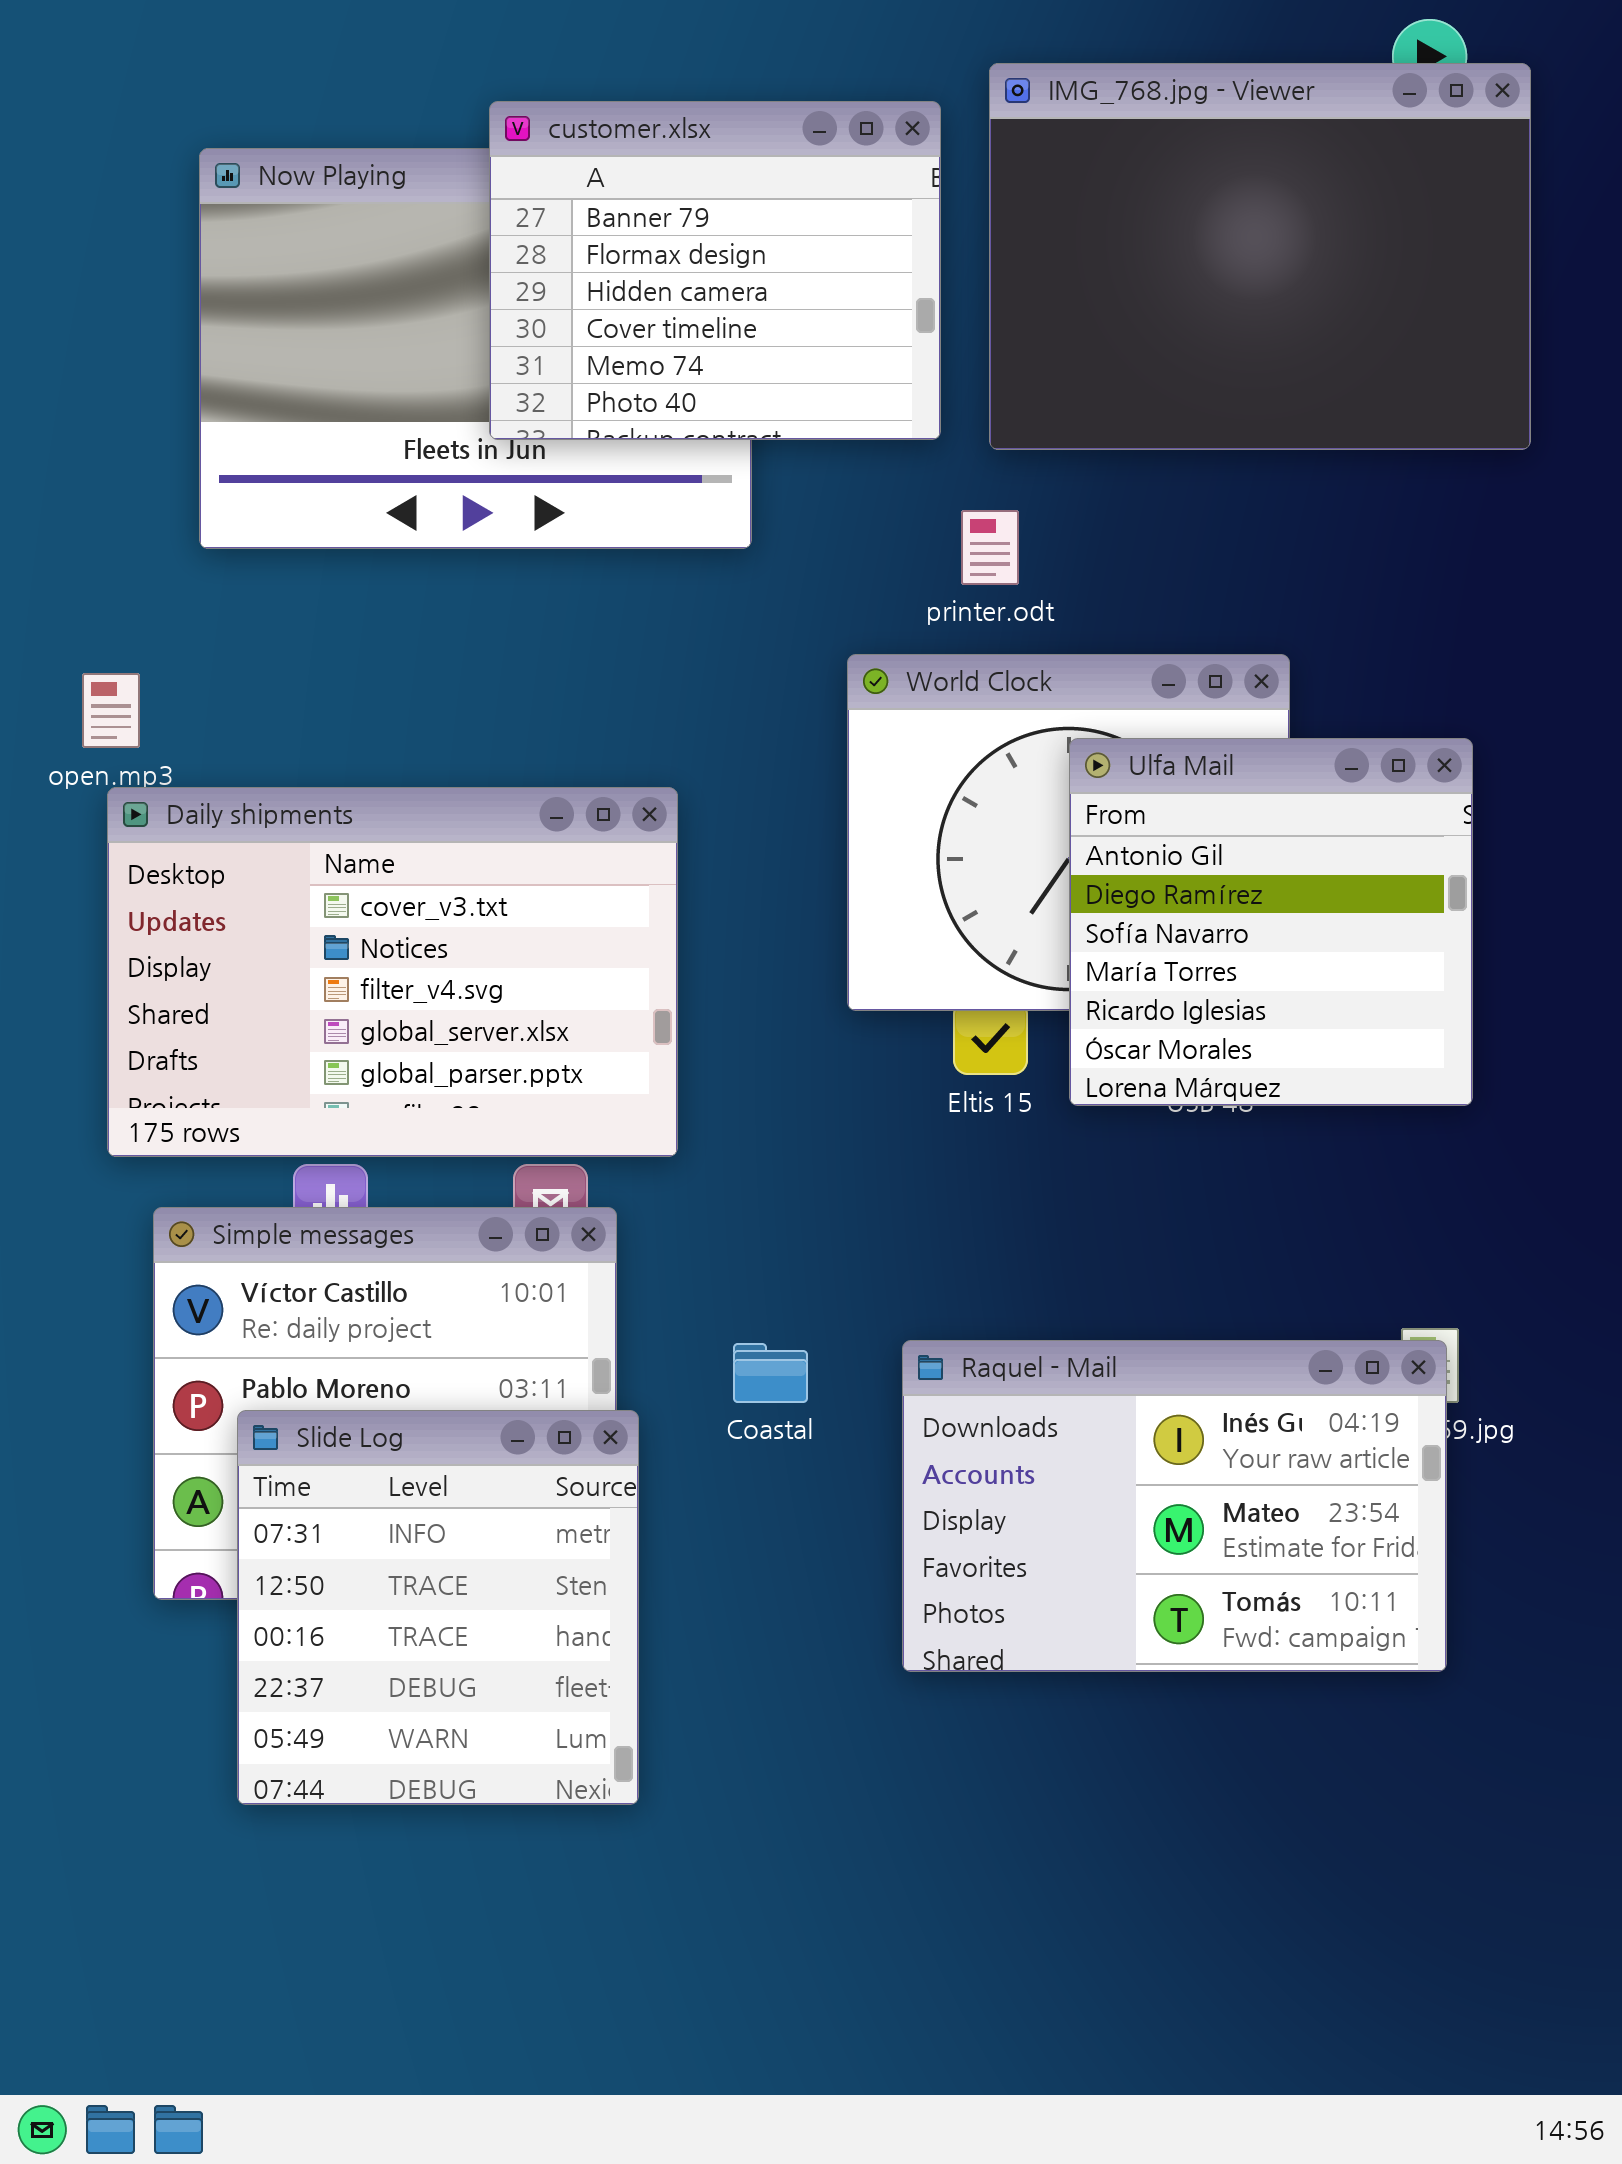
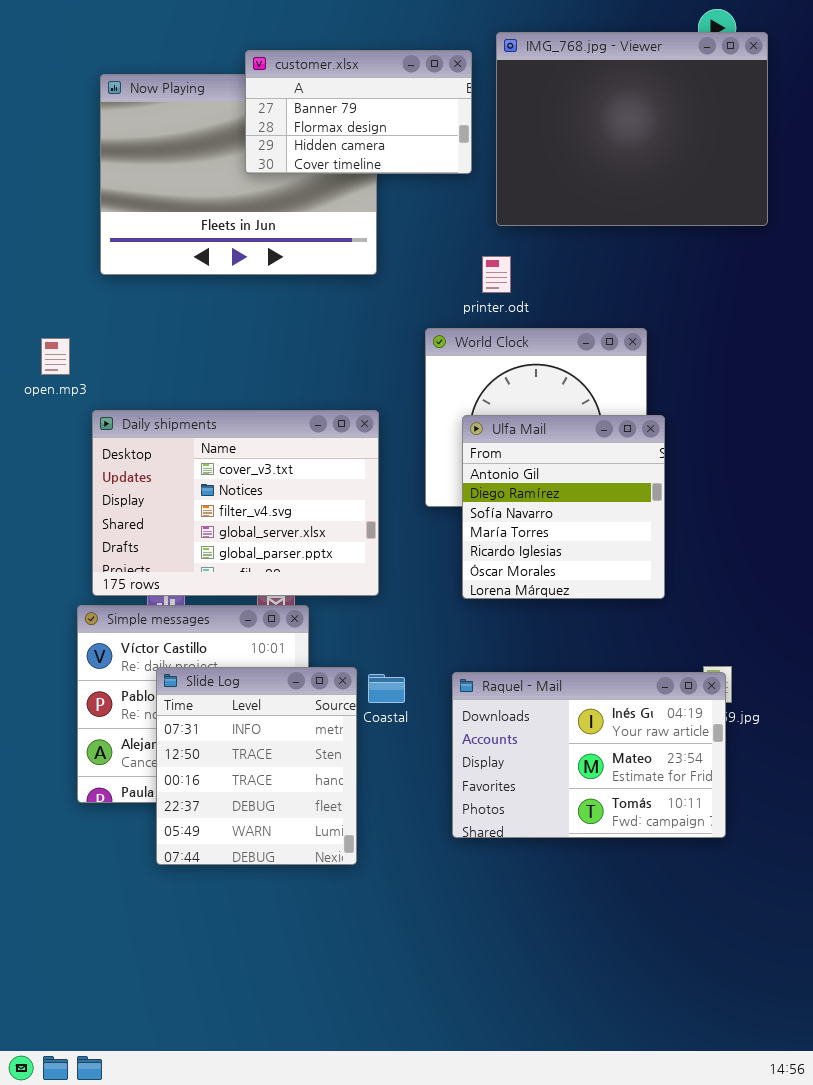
customer.xlsx: [489,101,941,440] -> [245,50,472,174], resized
Ulfa Mail: [1069,738,1473,1106] -> [462,415,665,599], moved
Daily shipments: [107,787,678,1157] -> [92,410,379,596], moved
Slide Log: [237,1410,639,1805] -> [156,667,357,865], moved

